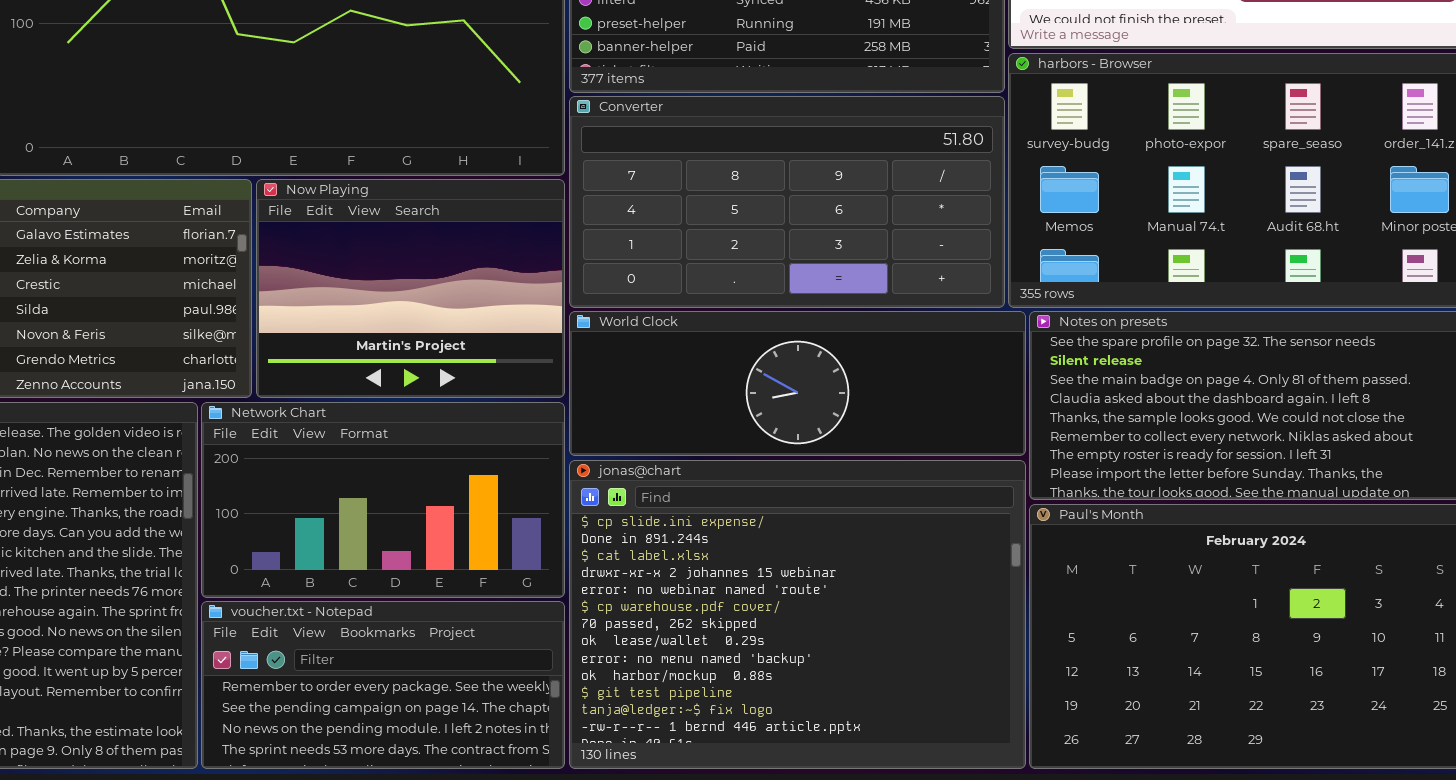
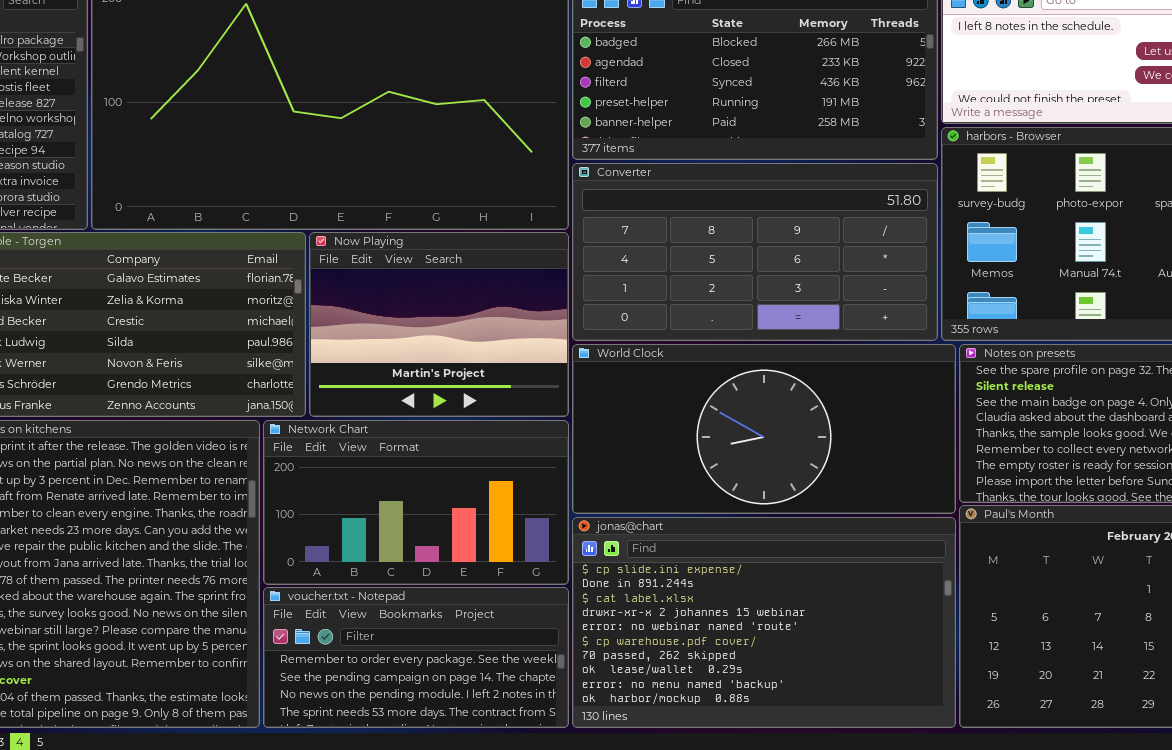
World Clock: [569,311,1026,456] -> [572,344,956,514], resized
jonas@chart: [569,460,1026,769] -> [572,517,956,728], resized

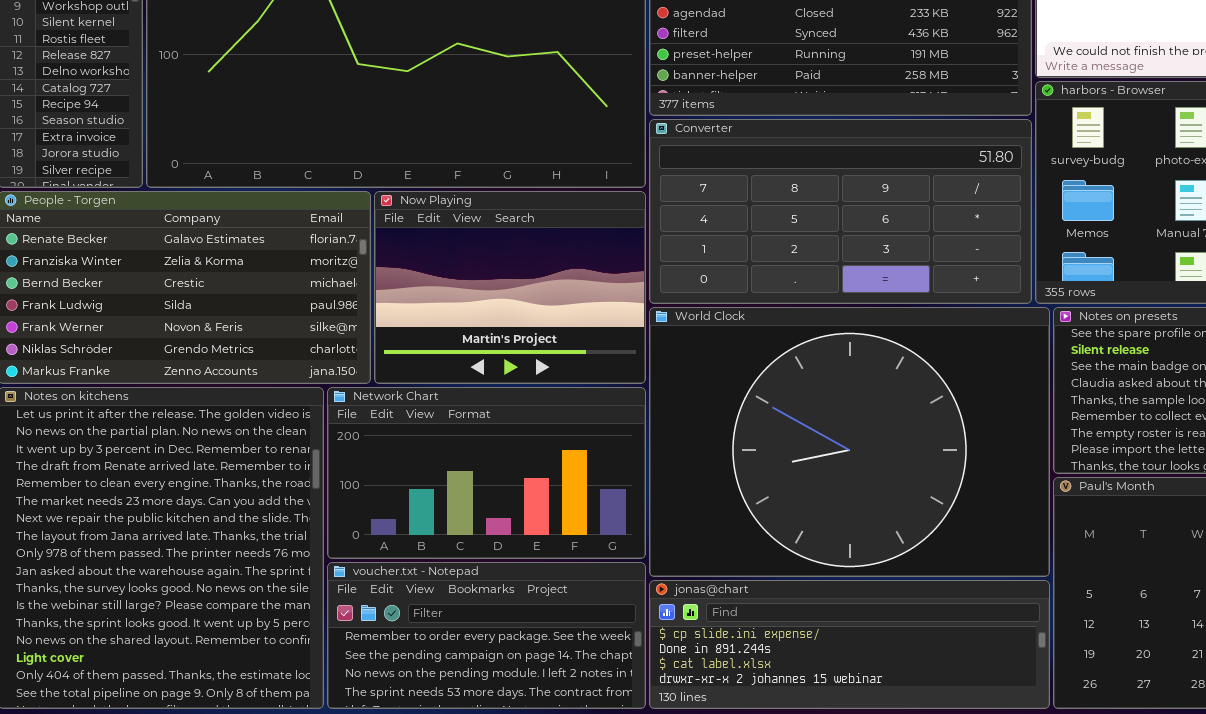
World Clock: [572,344,956,514] -> [649,307,1050,577], resized
jonas@chart: [572,517,956,728] -> [649,580,1050,709], resized

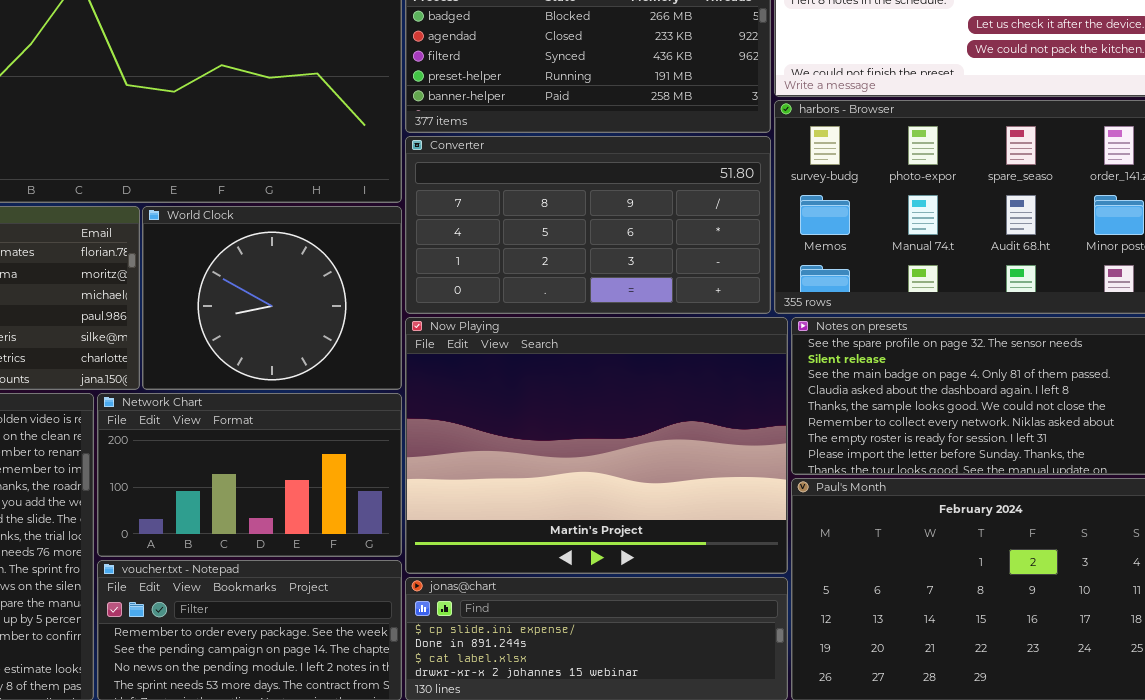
Now Playing: [374,191,646,384] -> [405,317,788,574], moved, resized
World Clock: [649,307,1050,577] -> [142,206,402,390], moved, resized

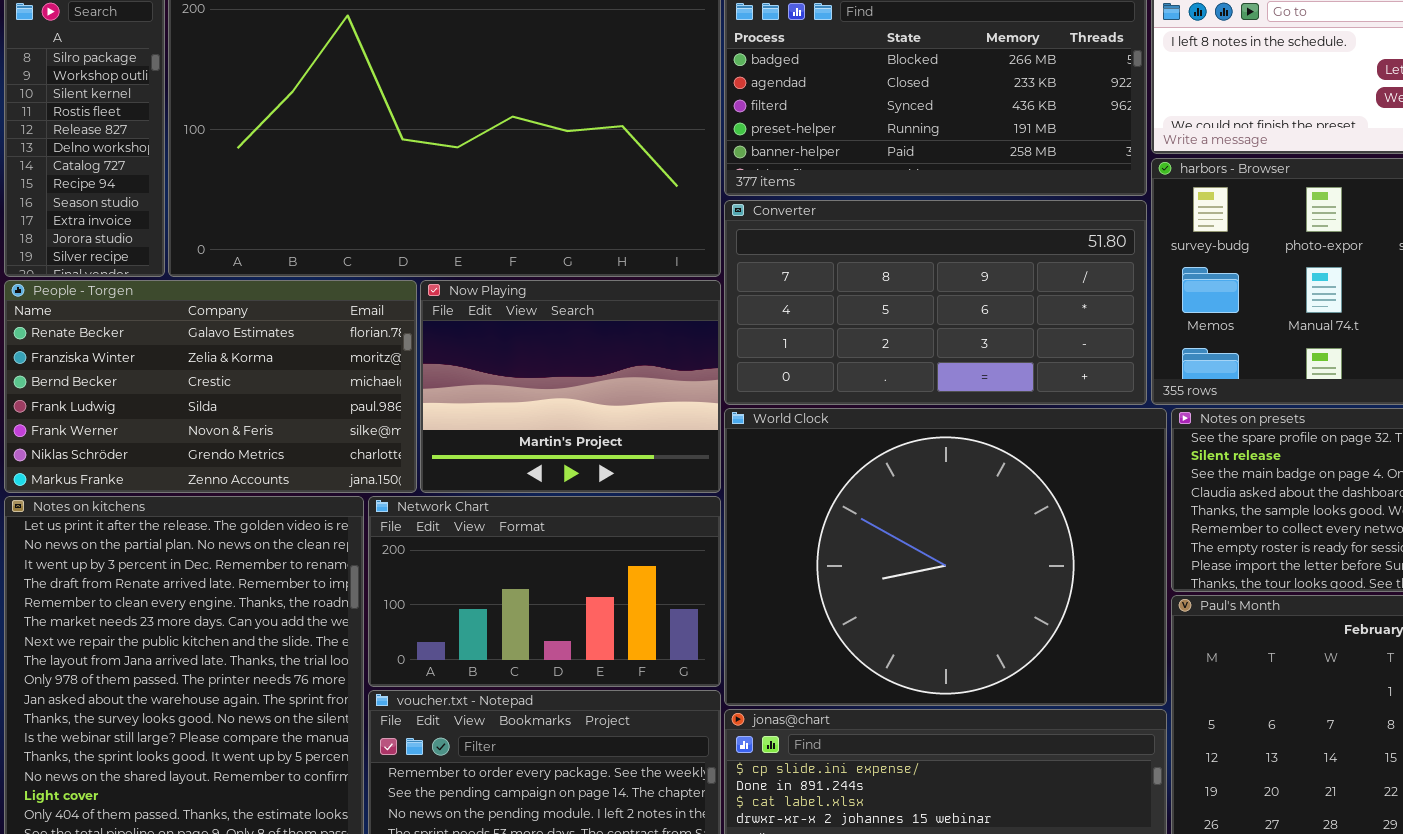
World Clock: [142,206,402,390] -> [724,408,1167,706], moved, resized
Now Playing: [405,317,788,574] -> [420,280,721,493], moved, resized

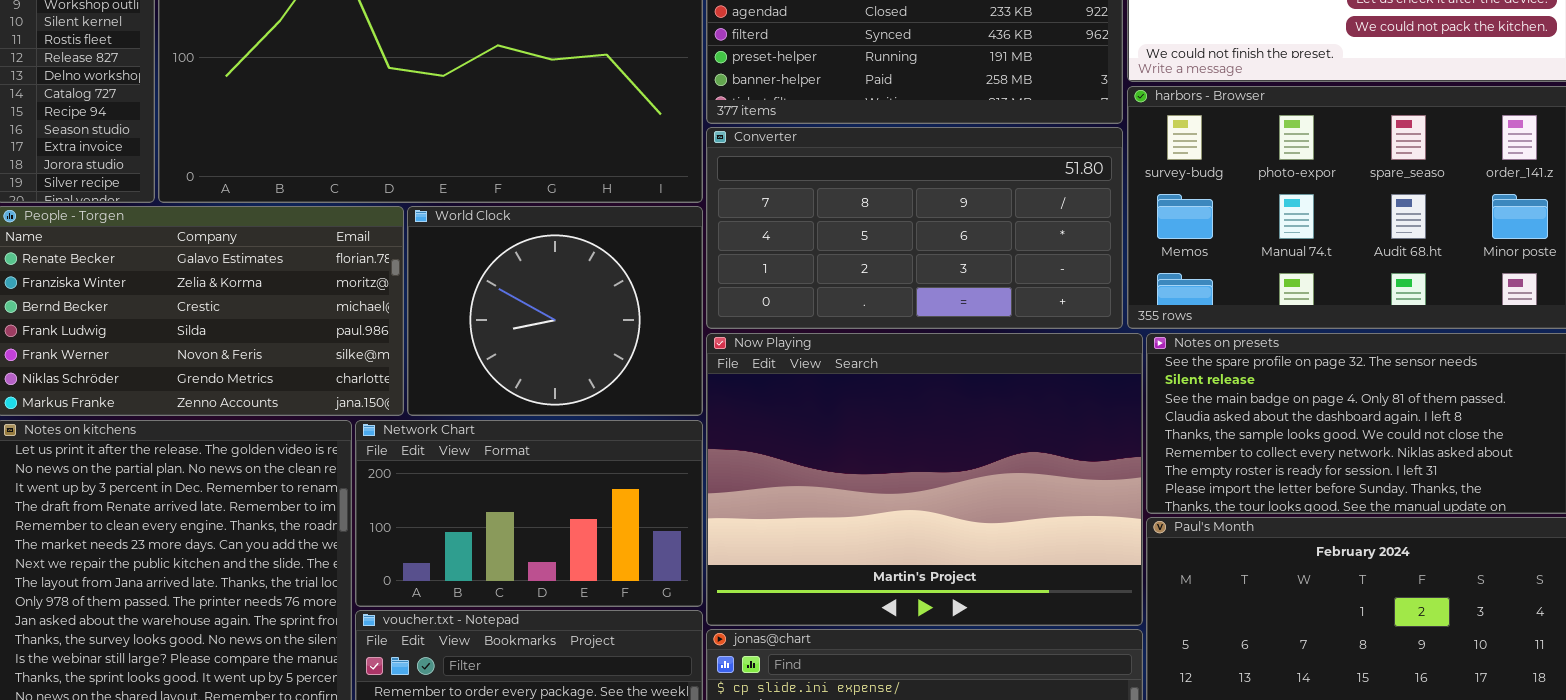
Now Playing: [420,280,721,493] -> [706,333,1143,626], moved, resized
World Clock: [724,408,1167,706] -> [407,206,703,416], moved, resized

